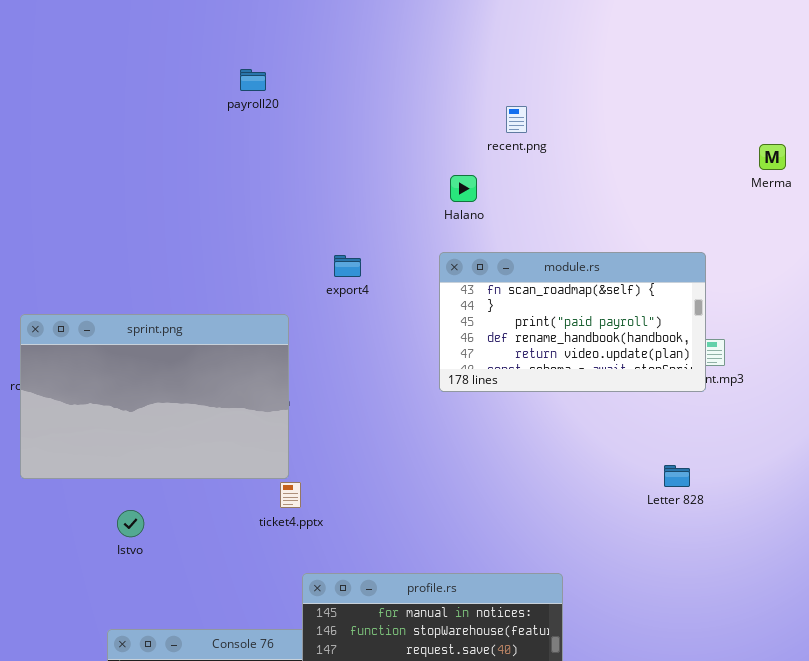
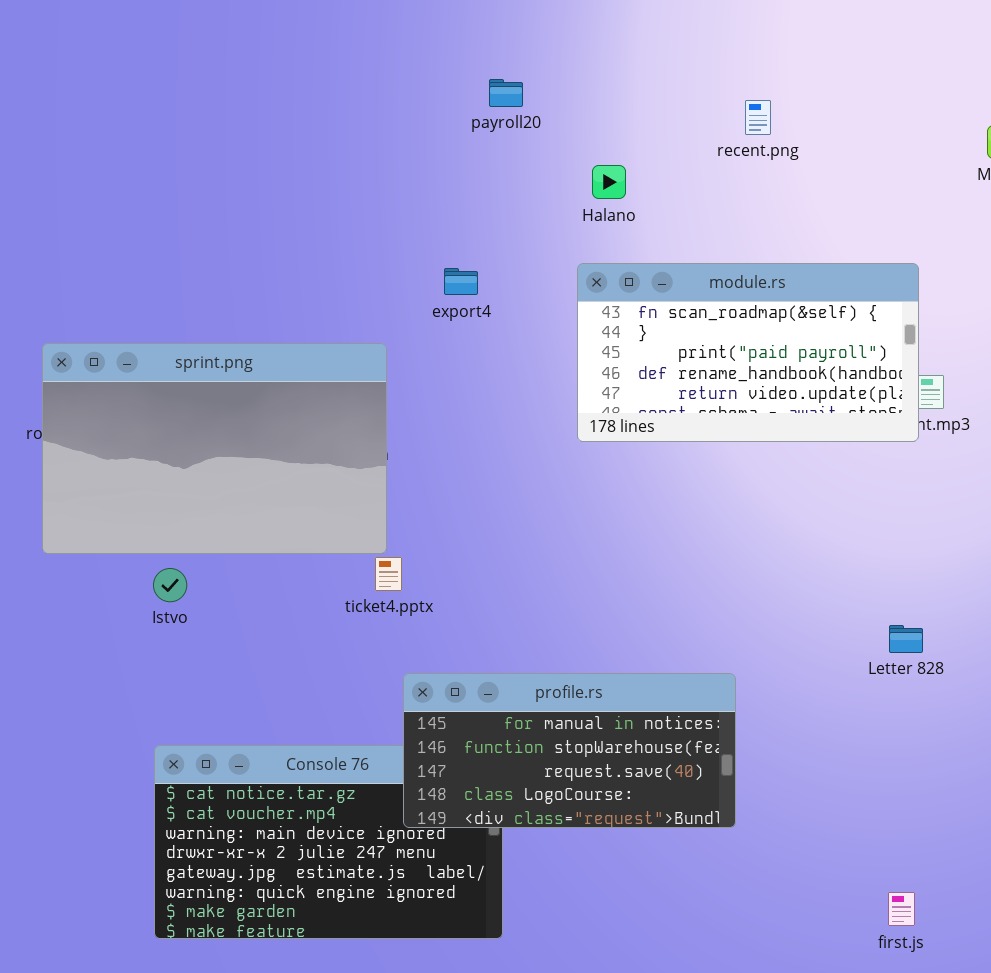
payroll20: [240,69,266,91] -> [489,79,523,107], moved
recent.png: [506,106,527,133] -> [745,100,771,135], moved
Letter 828: [664,465,690,487] -> [889,625,923,653], moved
Istvo: [117,510,144,537] -> [153,568,187,602], moved

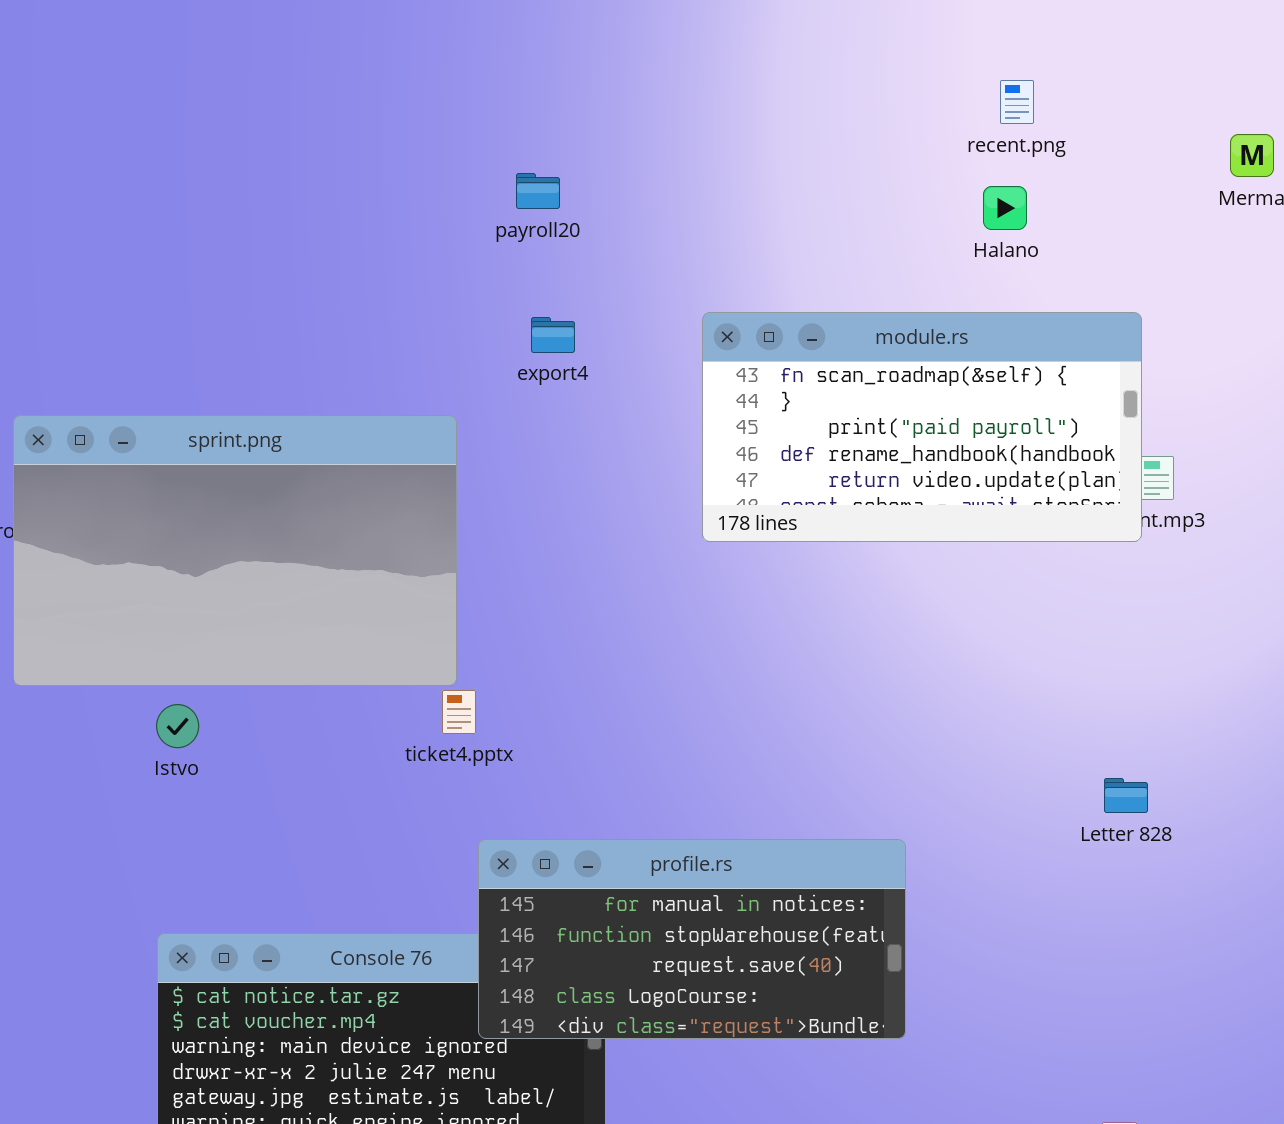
payroll20: [489,79,523,107] -> [516,173,560,209], moved
recent.png: [745,100,771,135] -> [1000,80,1034,124], moved
Halano: [592,165,626,199] -> [983,186,1027,230], moved

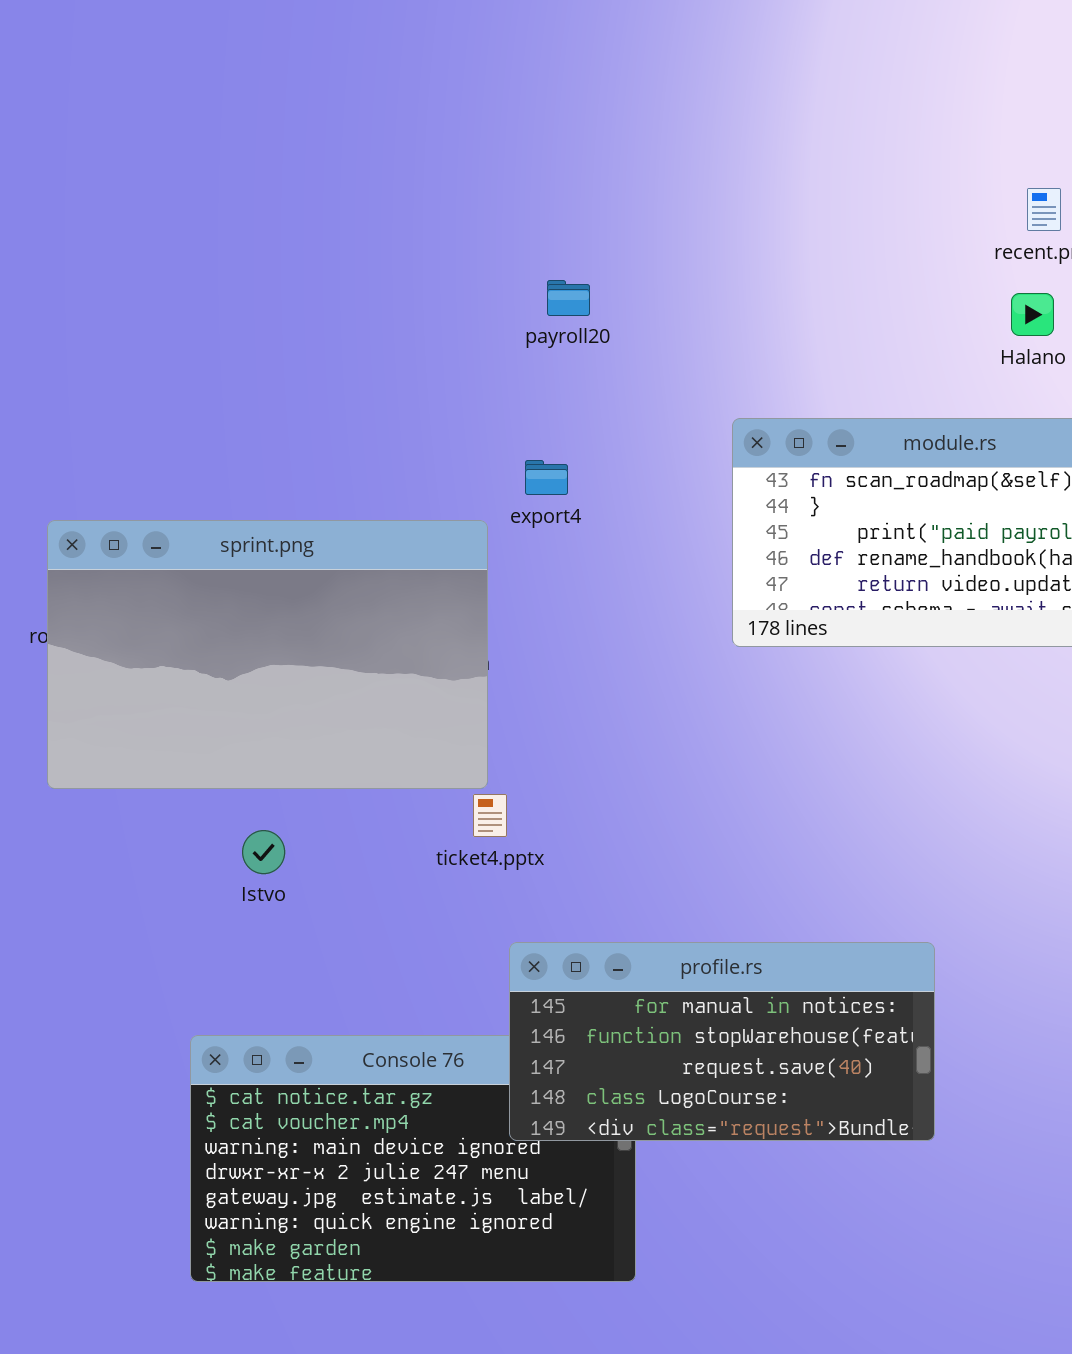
export4: [531,317,575,353] -> [525,460,568,495], moved
Istvo: [156,704,199,748] -> [242,830,285,874], moved

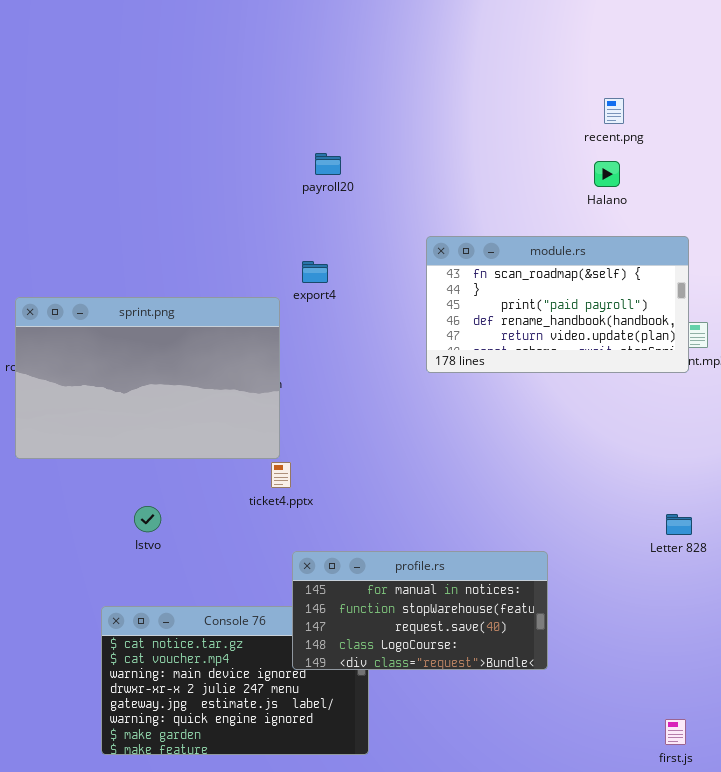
Istvo: [242,830,285,874] -> [134,506,161,532], moved

